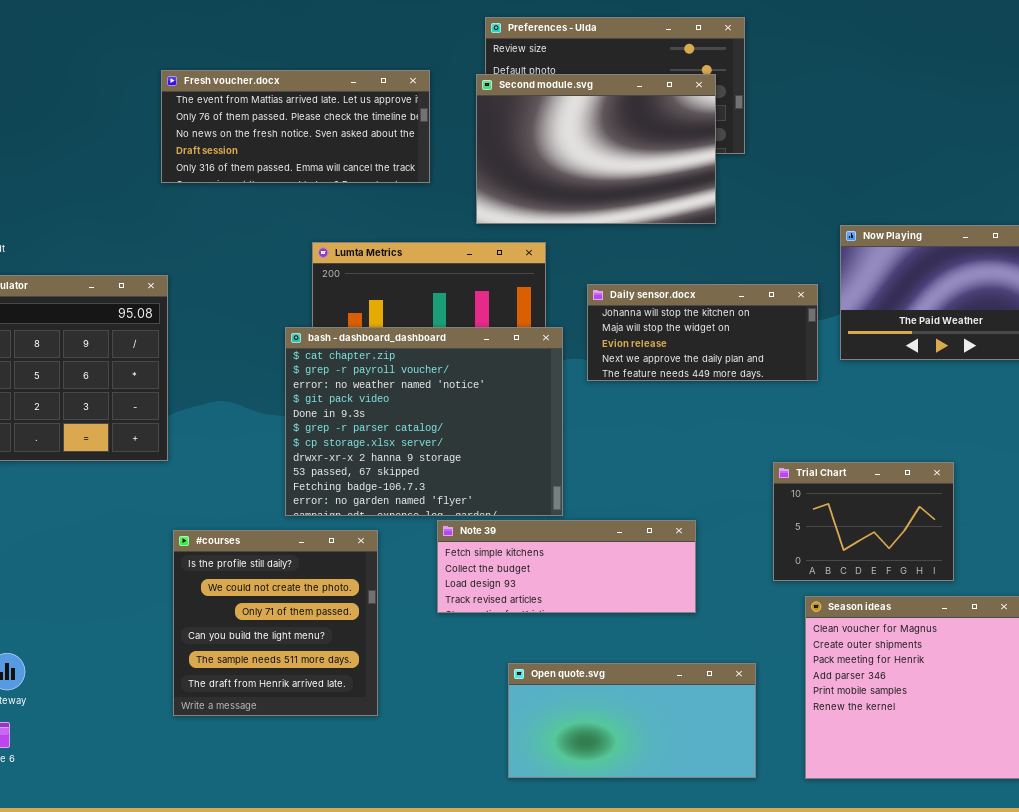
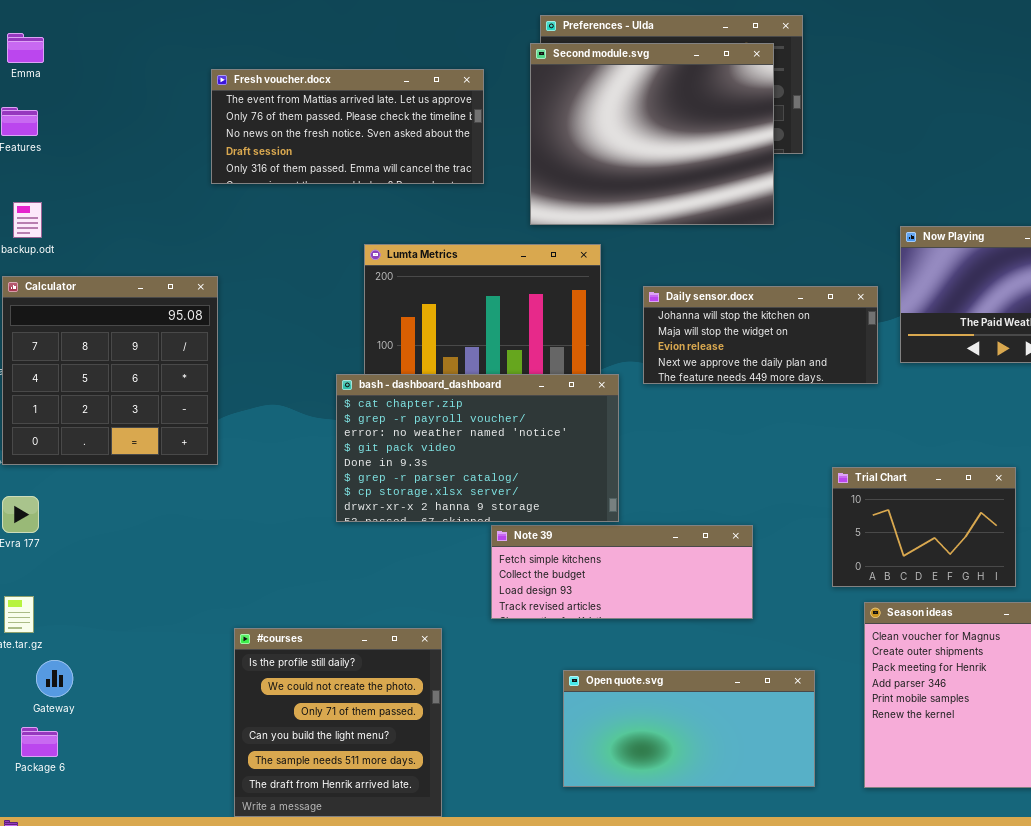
Second module.svg: [476,74,716,224] -> [530,43,774,225], resized
bash - dashboard_dashboard: [285,327,563,516] -> [336,374,619,522], resized
#courses: [173,530,378,716] -> [234,628,442,817], moved

